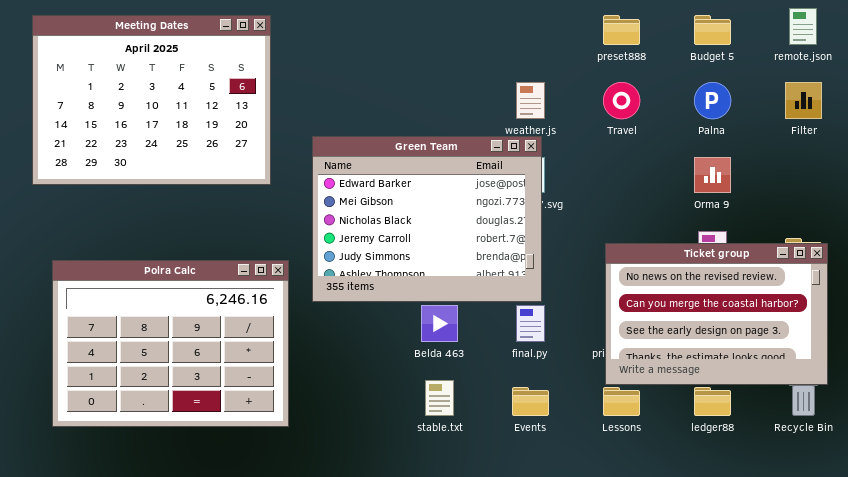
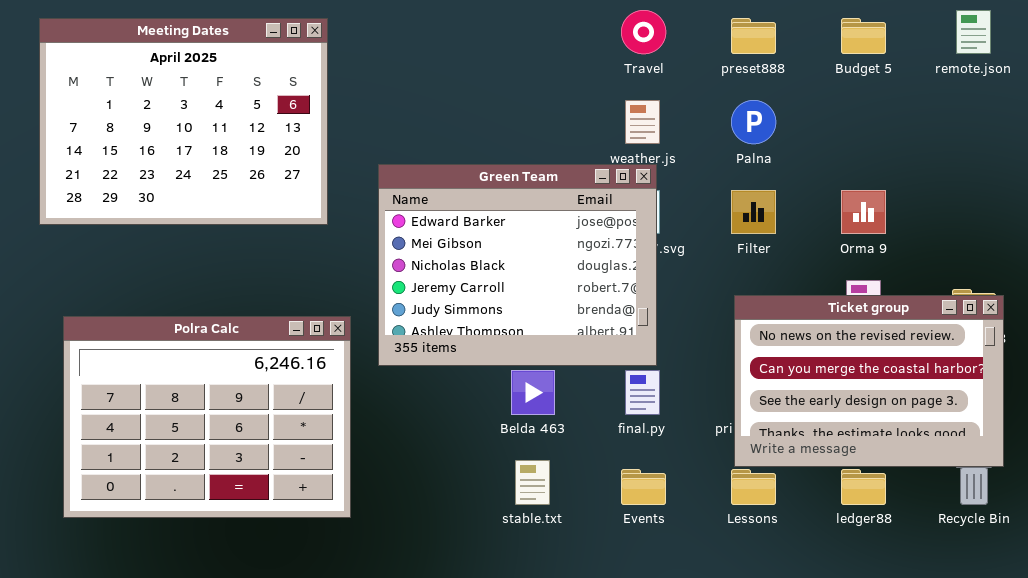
Travel: [603,82,640,119] -> [621,10,666,54], moved
Palna: [694,82,731,119] -> [731,100,776,144], moved
Filter: [785,82,822,119] -> [731,190,776,234], moved

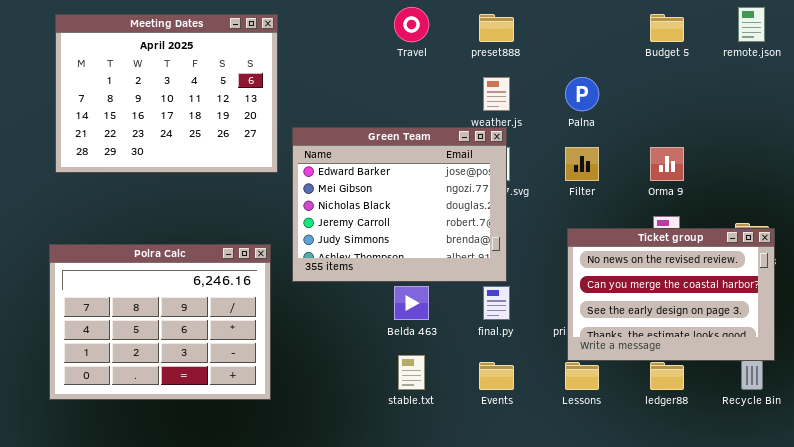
Travel: [621,10,666,54] -> [394,7,429,42], moved
Meeting Dates: [39,18,328,225] -> [55,14,278,173], moved
preset888: [731,18,776,54] -> [479,14,514,42], moved

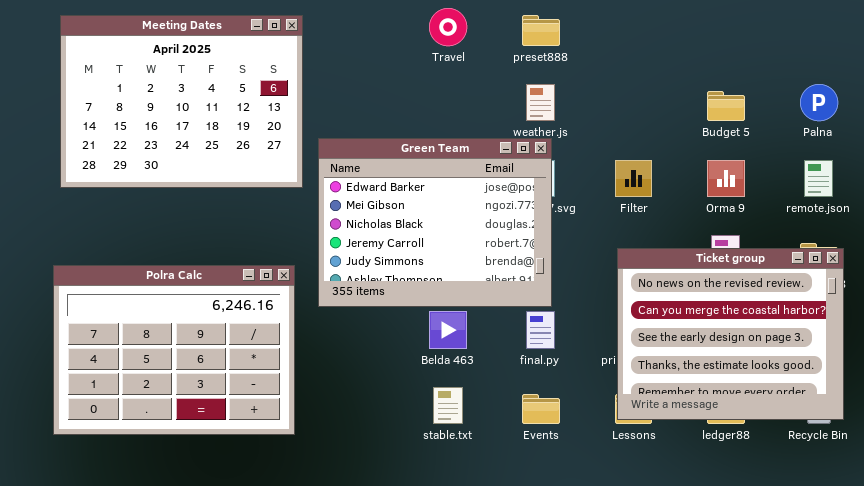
remote.json: [738,7,765,42] -> [804,160,833,197], moved
Budget 5: [650,14,684,42] -> [707,91,745,121], moved
Palna: [565,77,599,111] -> [800,84,838,121], moved
Ticket group: [567,228,775,361] -> [617,248,844,420], resized

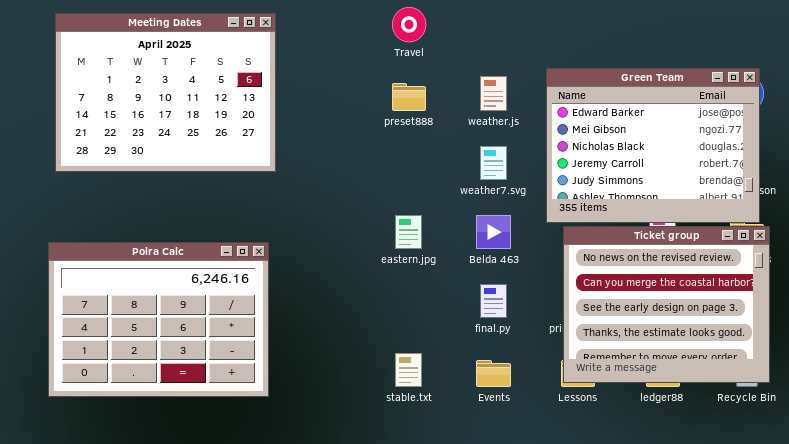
preset888: [522,15,560,46] -> [392,83,426,111], moved
Green Team: [318,138,552,307] -> [546,68,760,223], moved
Belda 463: [429,311,467,349] -> [476,215,511,249], moved

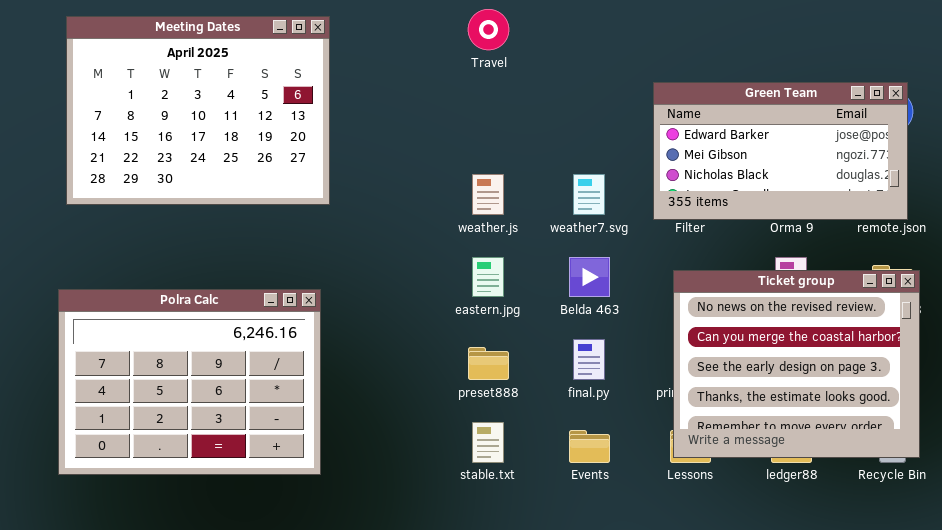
Green Team: [546,68,760,223] -> [653,82,908,220], resized
weather.js: [480,76,507,111] -> [472,174,504,215], moved
preset888: [392,83,426,111] -> [468,347,509,380], moved

